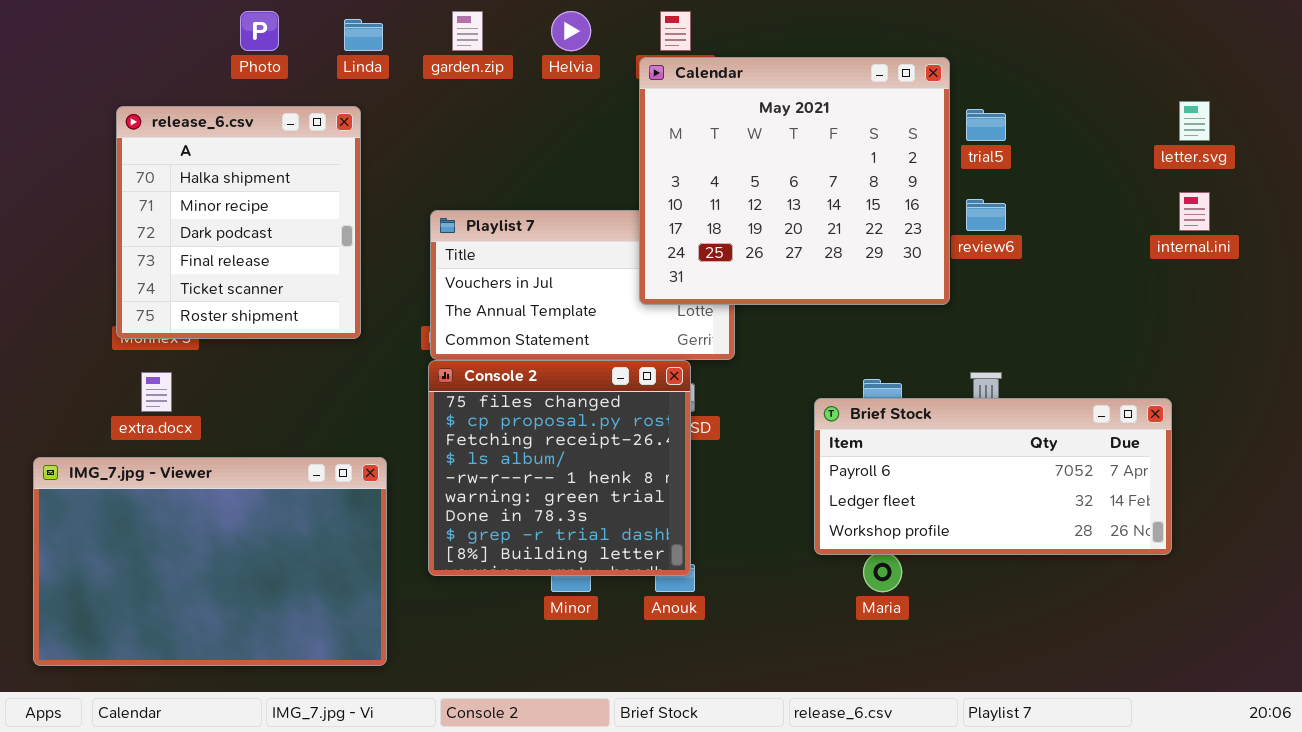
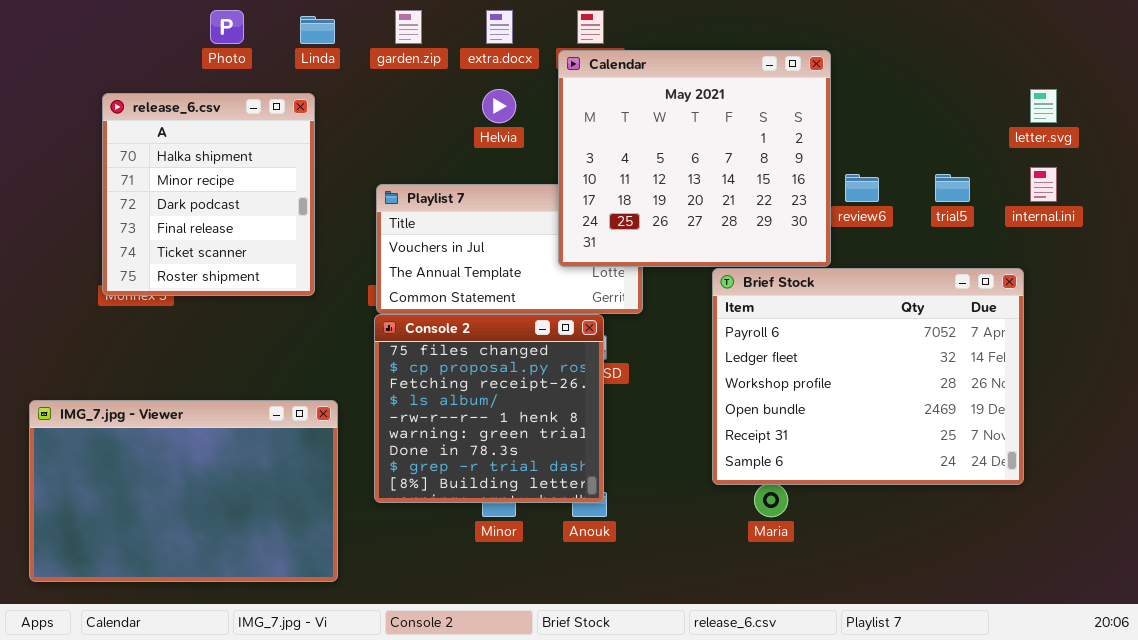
Helvia: [551,11,591,51] -> [482,89,516,123], moved
trial5: [966,109,1006,141] -> [935,174,970,202], moved
extra.docx: [141,372,172,412] -> [486,10,513,44], moved
Brief Stock: [814,398,1172,555] -> [712,268,1024,485], resized

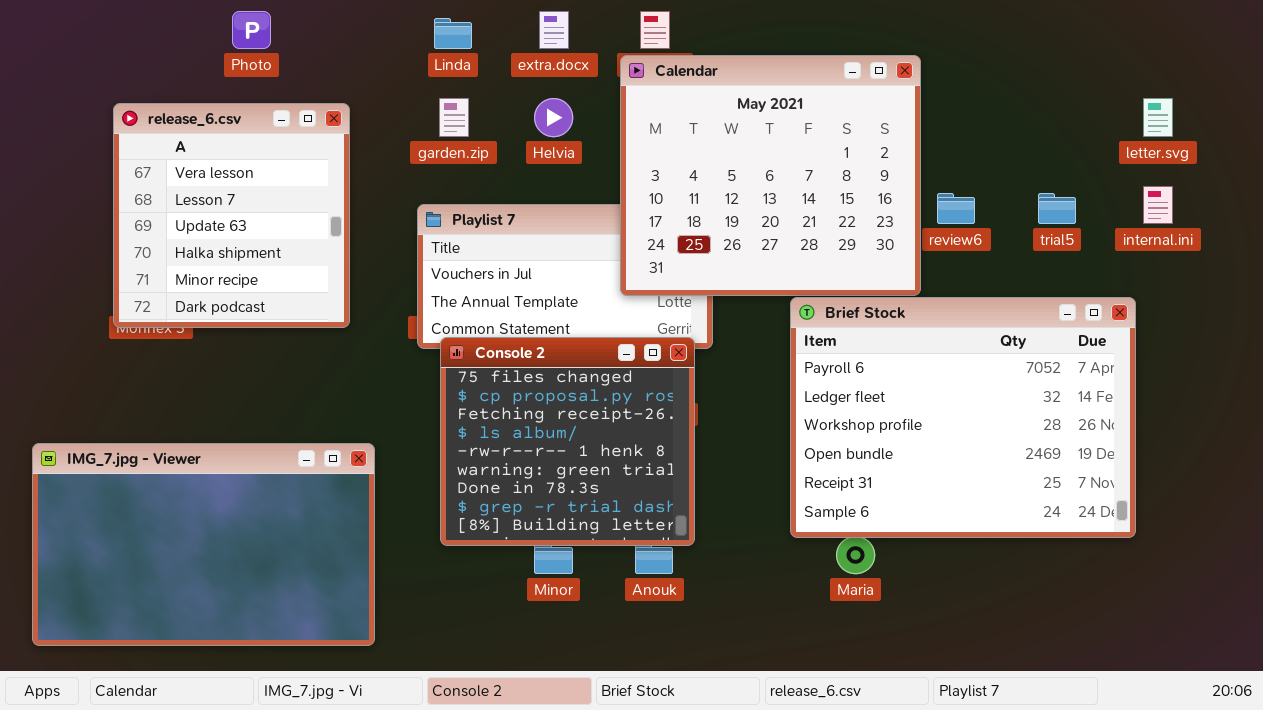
garden.zip: [395,10,422,44] -> [439,98,469,137], moved
Linda: [300,16,335,44] -> [434,18,472,49], moved
release_6.csv: [102,93,315,296] -> [113,103,350,328], scrolled up 3 rows
Console 2: [374,314,604,503] -> [440,337,695,546], moved

